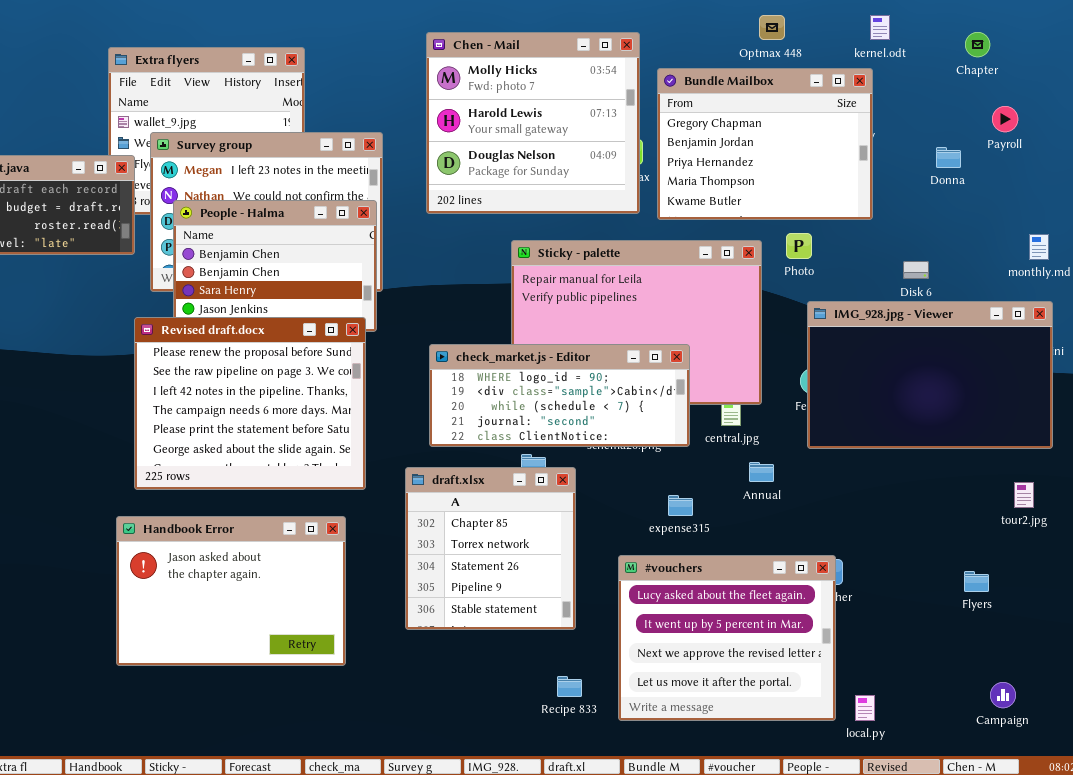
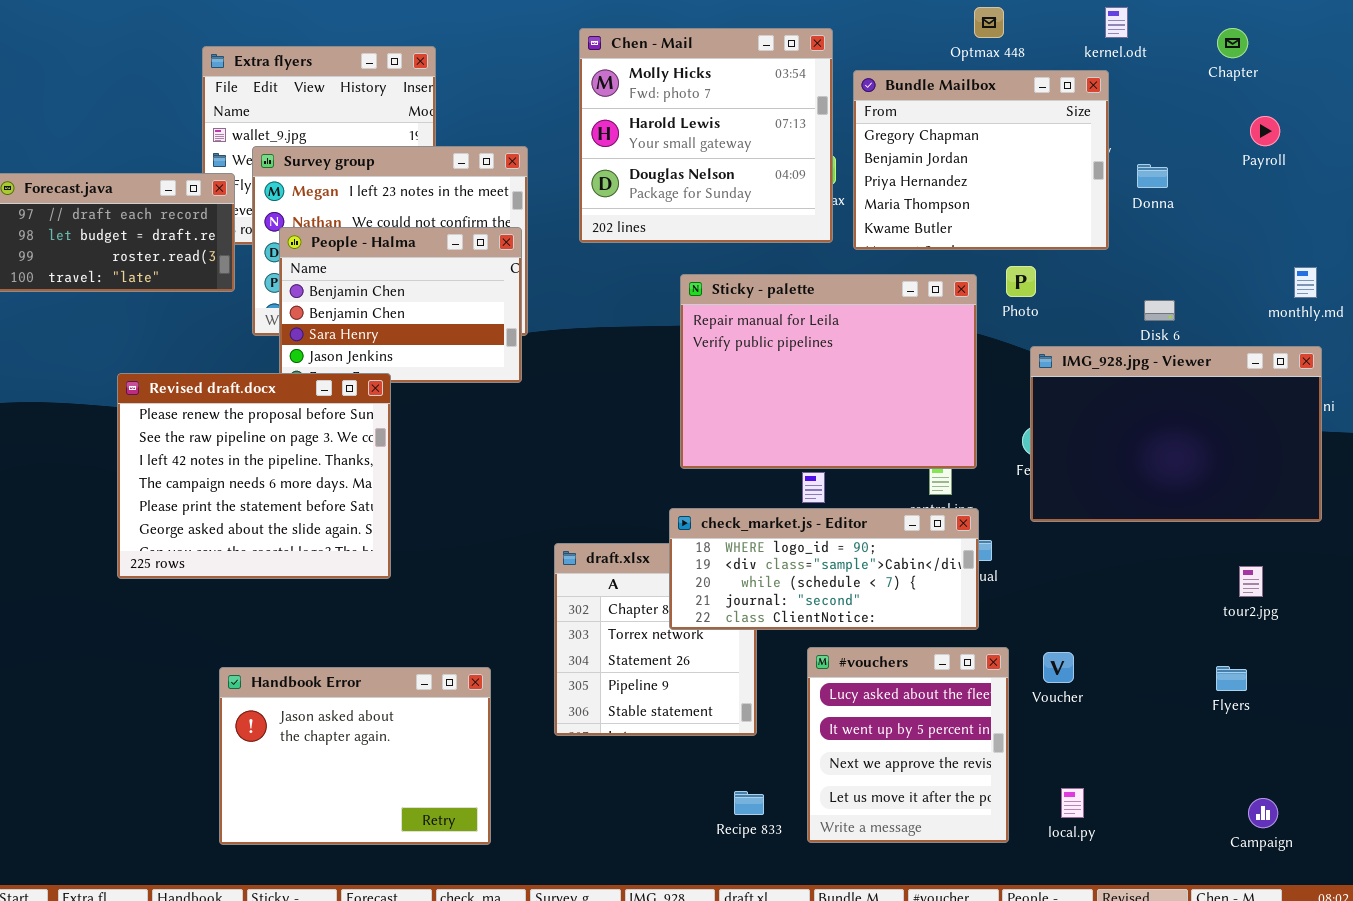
Donna: [936,147,961,168] -> [1137,164,1168,188], moved
Revised draft.docx: [134,317,366,490] -> [117,373,391,579], moved
check_market.js - Editor: [429,344,690,447] -> [669,508,979,630], moved
tour2.jpg: [1014,482,1034,508] -> [1239,566,1263,597], moved
Handbook Error: [116,516,346,666] -> [219,667,491,845], moved
#vouchers: [618,555,836,721] -> [807,647,1009,843], resized
local.py: [855,695,875,721] -> [1061,788,1084,818], moved

